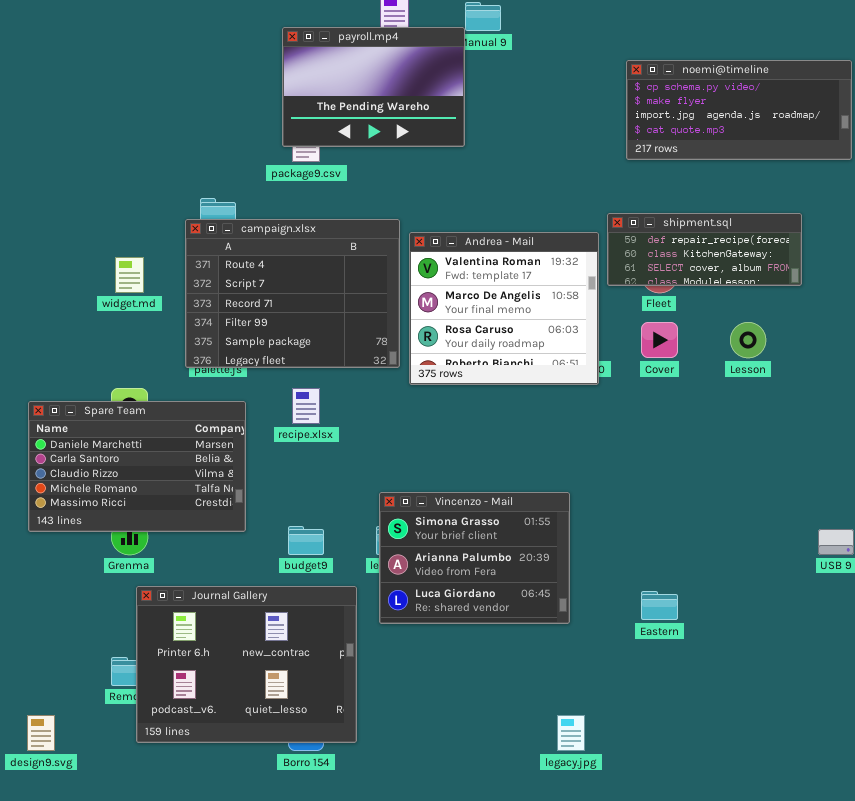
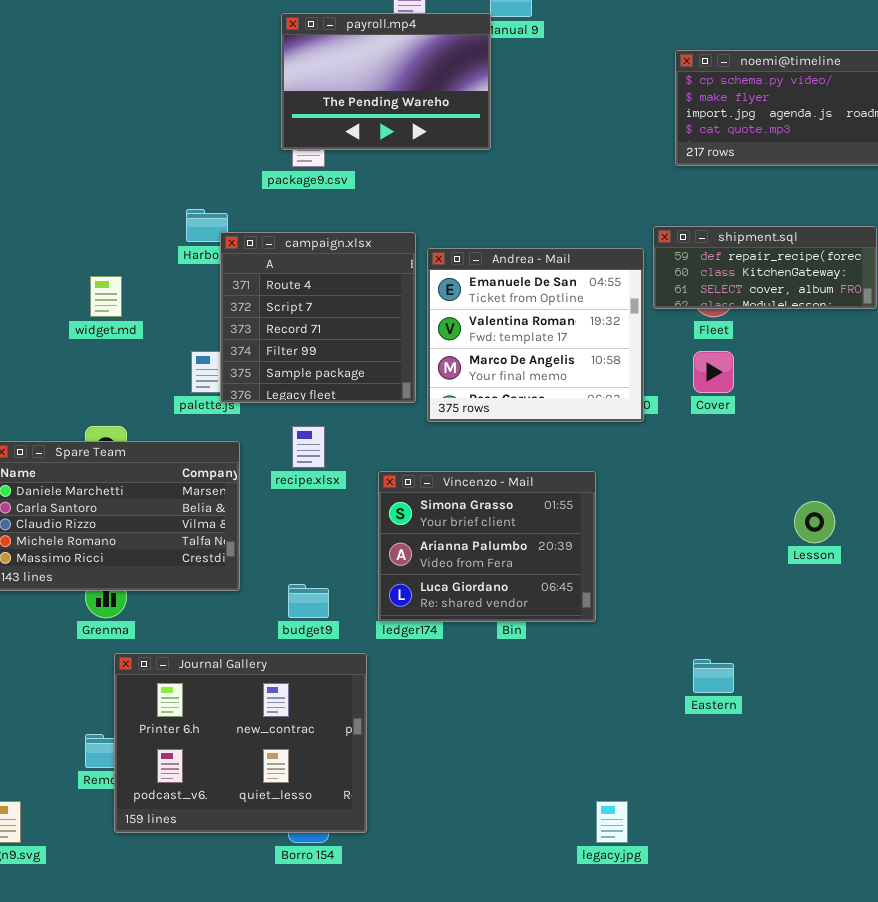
campaign.xlsx: [185,219,400,368] -> [220,232,416,403], resized
Andrea - Mail: [409,232,599,385] -> [427,248,644,422], scrolled up 1 row
Lesson: [730,322,766,358] -> [794,501,835,543], moved
Vincenzo - Mail: [379,492,570,624] -> [378,471,596,622], moved

